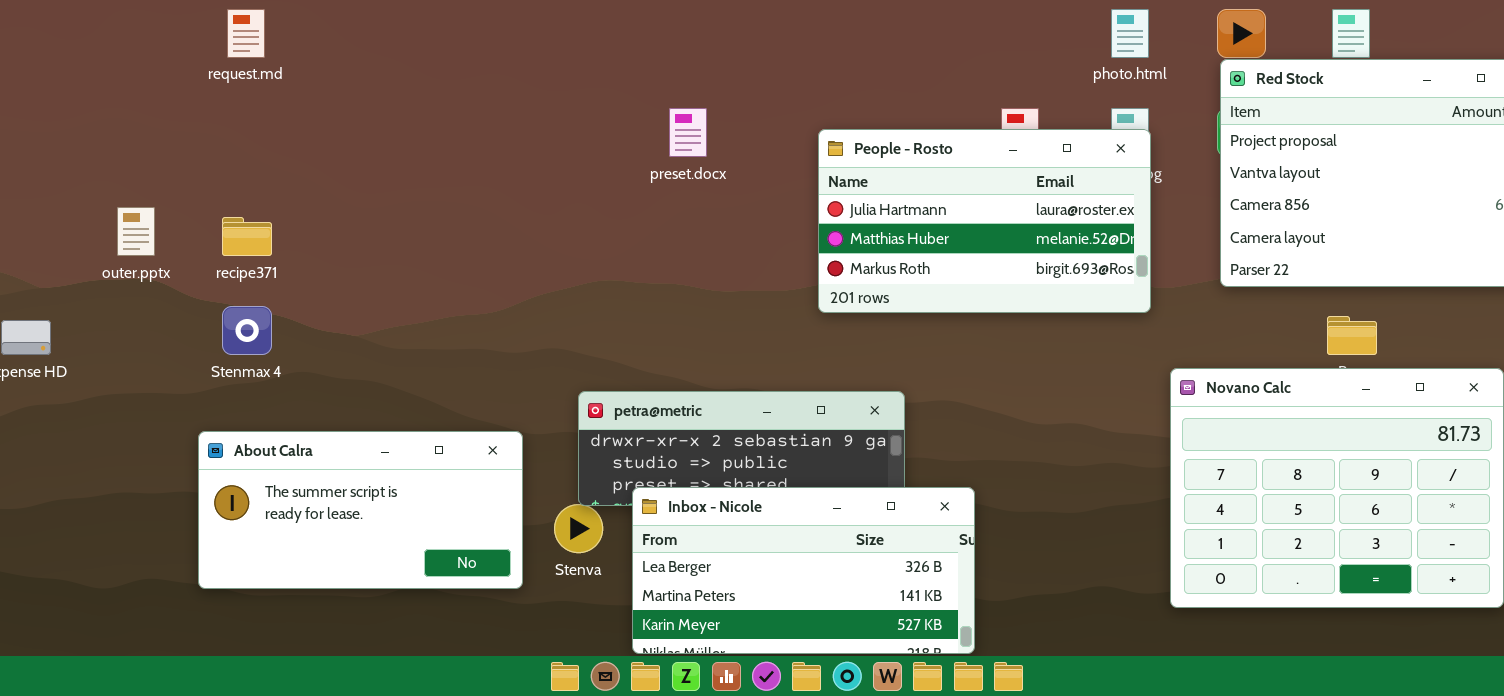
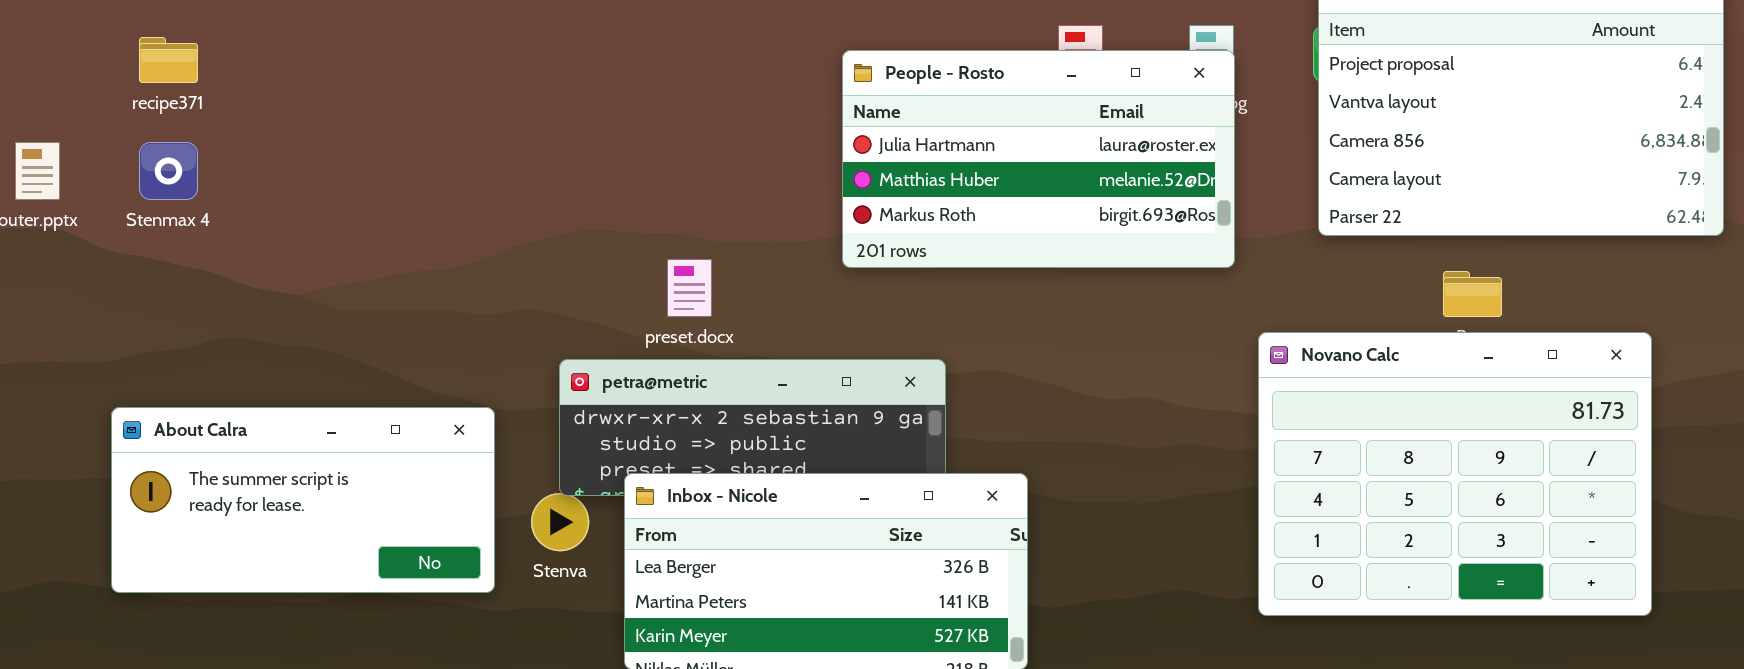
preset.docx: [669,108,707,157] -> [667,259,712,317], moved
recipe371: [222,217,272,256] -> [139,37,198,83], moved
Stenmax 4: [222,306,272,355] -> [139,142,198,200], moved

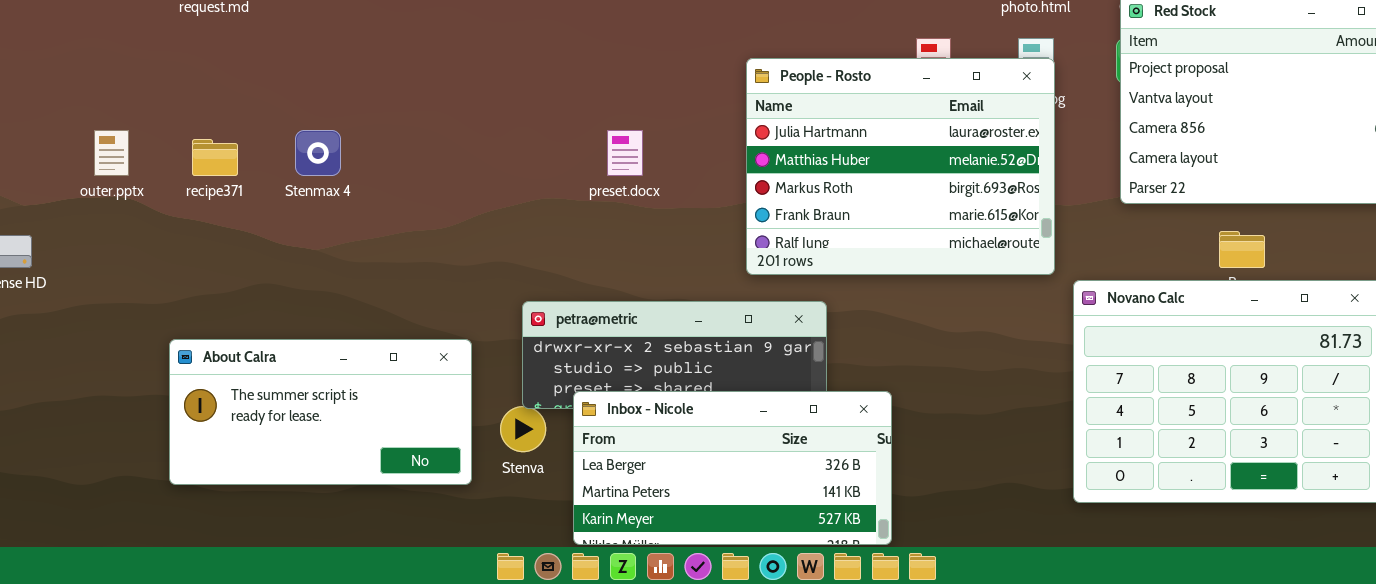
recipe371: [139,37,198,83] -> [192,139,238,176], moved
People - Rosto: [842,50,1235,268] -> [746,58,1055,275], resized
Stenmax 4: [139,142,198,200] -> [295,130,341,176], moved
preset.docx: [667,259,712,317] -> [607,130,643,176], moved

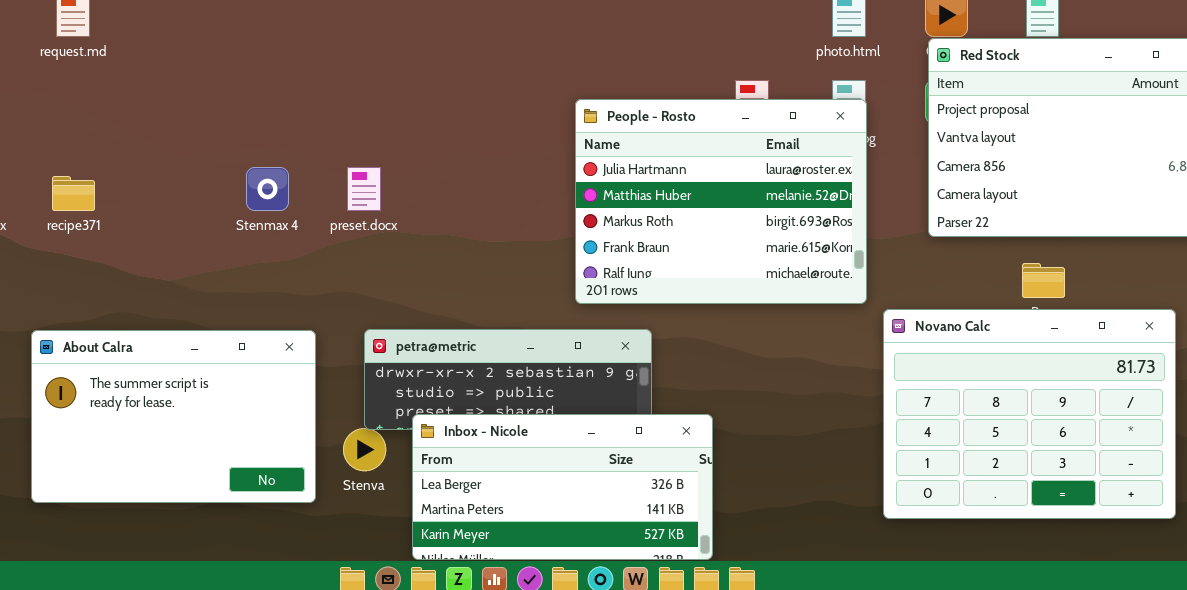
Stenmax 4: [295,130,341,176] -> [246,167,289,211], moved
preset.docx: [607,130,643,176] -> [347,167,381,211], moved
About Calra: [169,339,472,485] -> [31,330,316,503], resized

